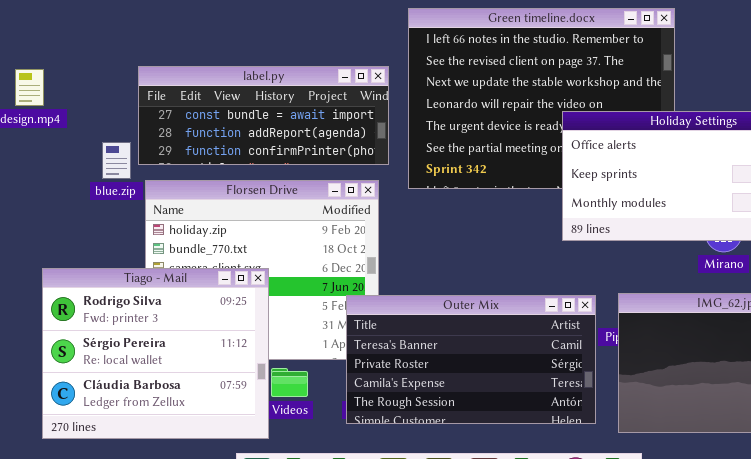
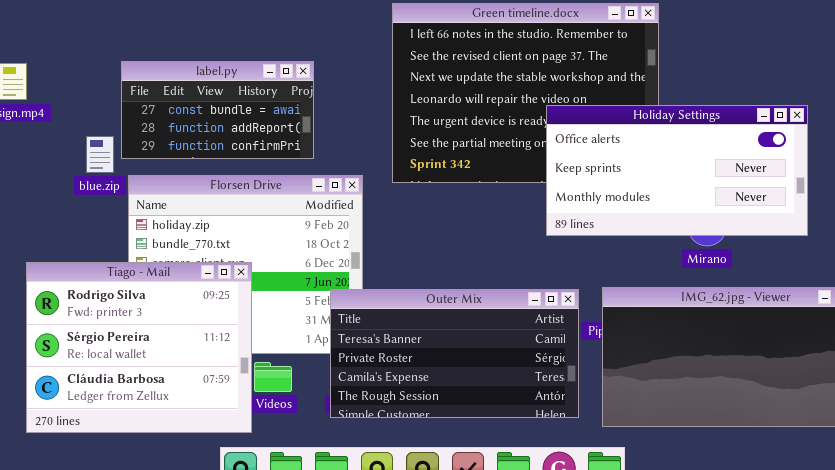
label.py: [138,66,389,165] -> [121,61,314,159], resized

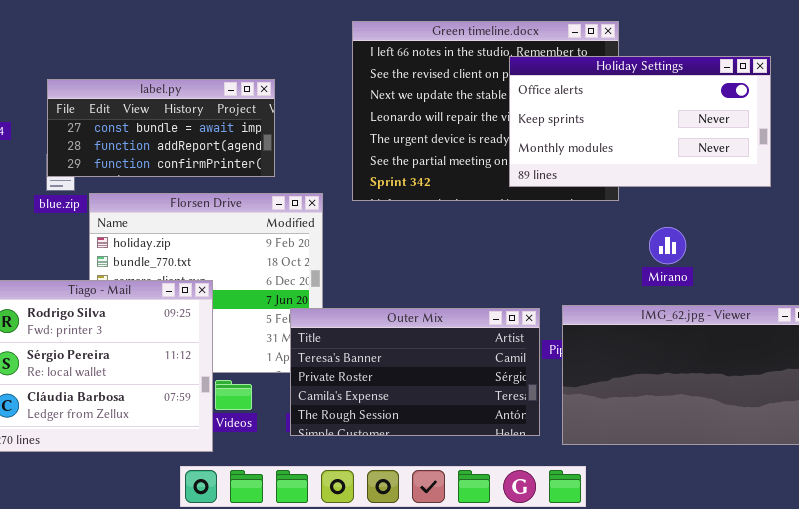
label.py: [121,61,314,159] -> [47,79,275,177], resized
Holiday Settings: [546,105,808,236] -> [509,56,771,187], moved

